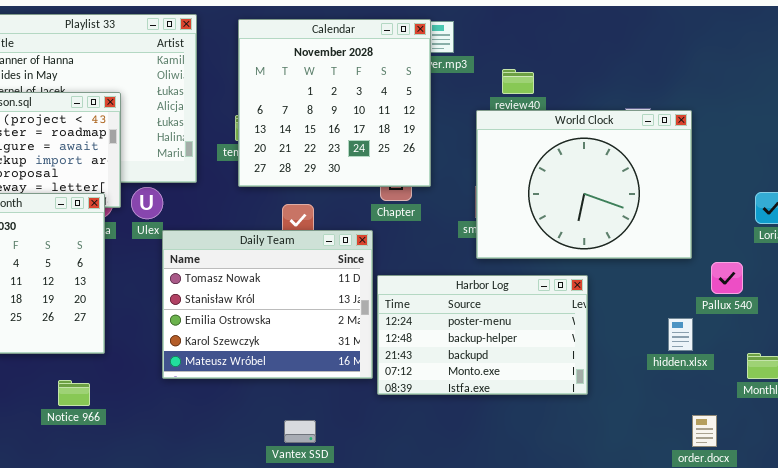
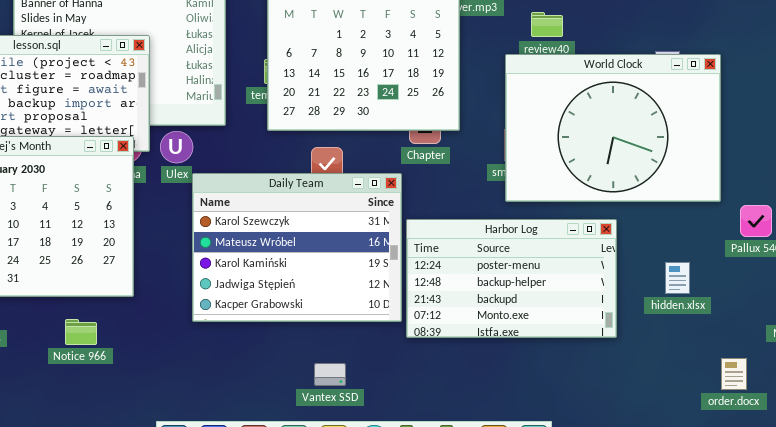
Daily Team: [162,230,373,379] -> [192,173,402,322], scrolled down 3 rows
hidden.xlsx: [668,318,693,351] -> [665,262,690,294], moved
Notice 966: [58,380,90,406] -> [65,319,97,345], moved

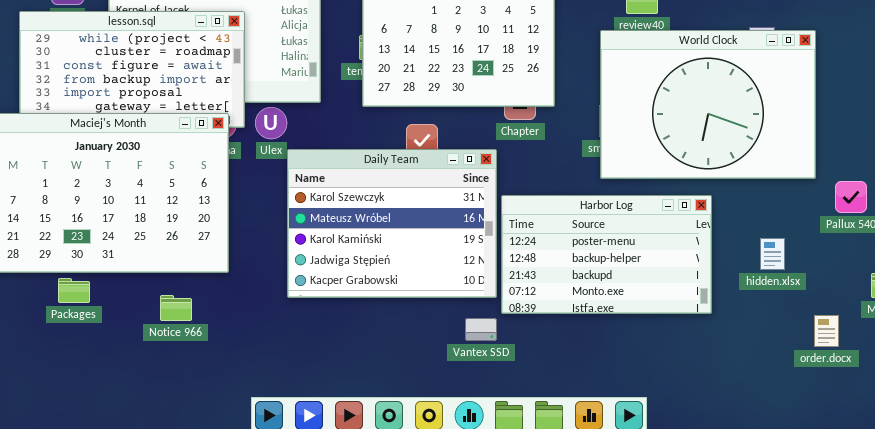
order.docx: [721,358,747,390] -> [814,315,839,347], moved
Vantex SSD: [314,363,346,386] -> [465,318,497,341], moved

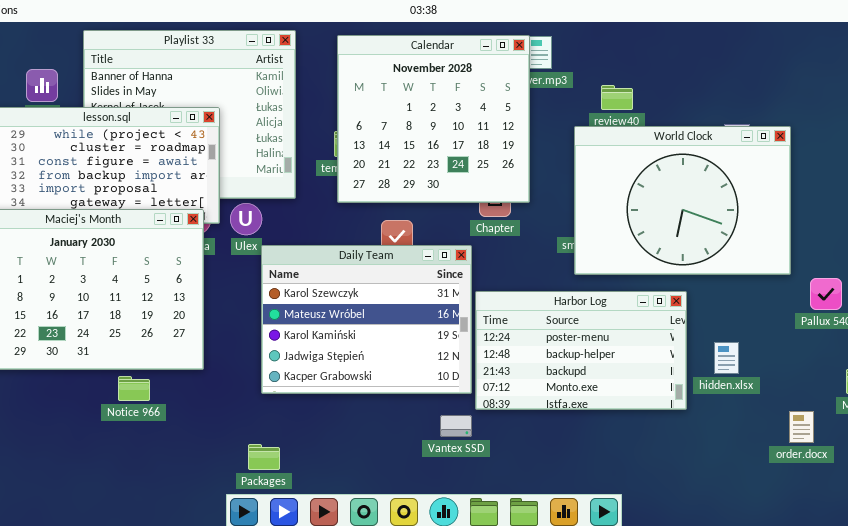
hidden.xlsx: [760,238,785,270] -> [714,342,739,374], moved
Packages: [58,278,90,303] -> [248,444,280,470], moved
Notice 966: [160,295,192,321] -> [118,376,150,401], moved

